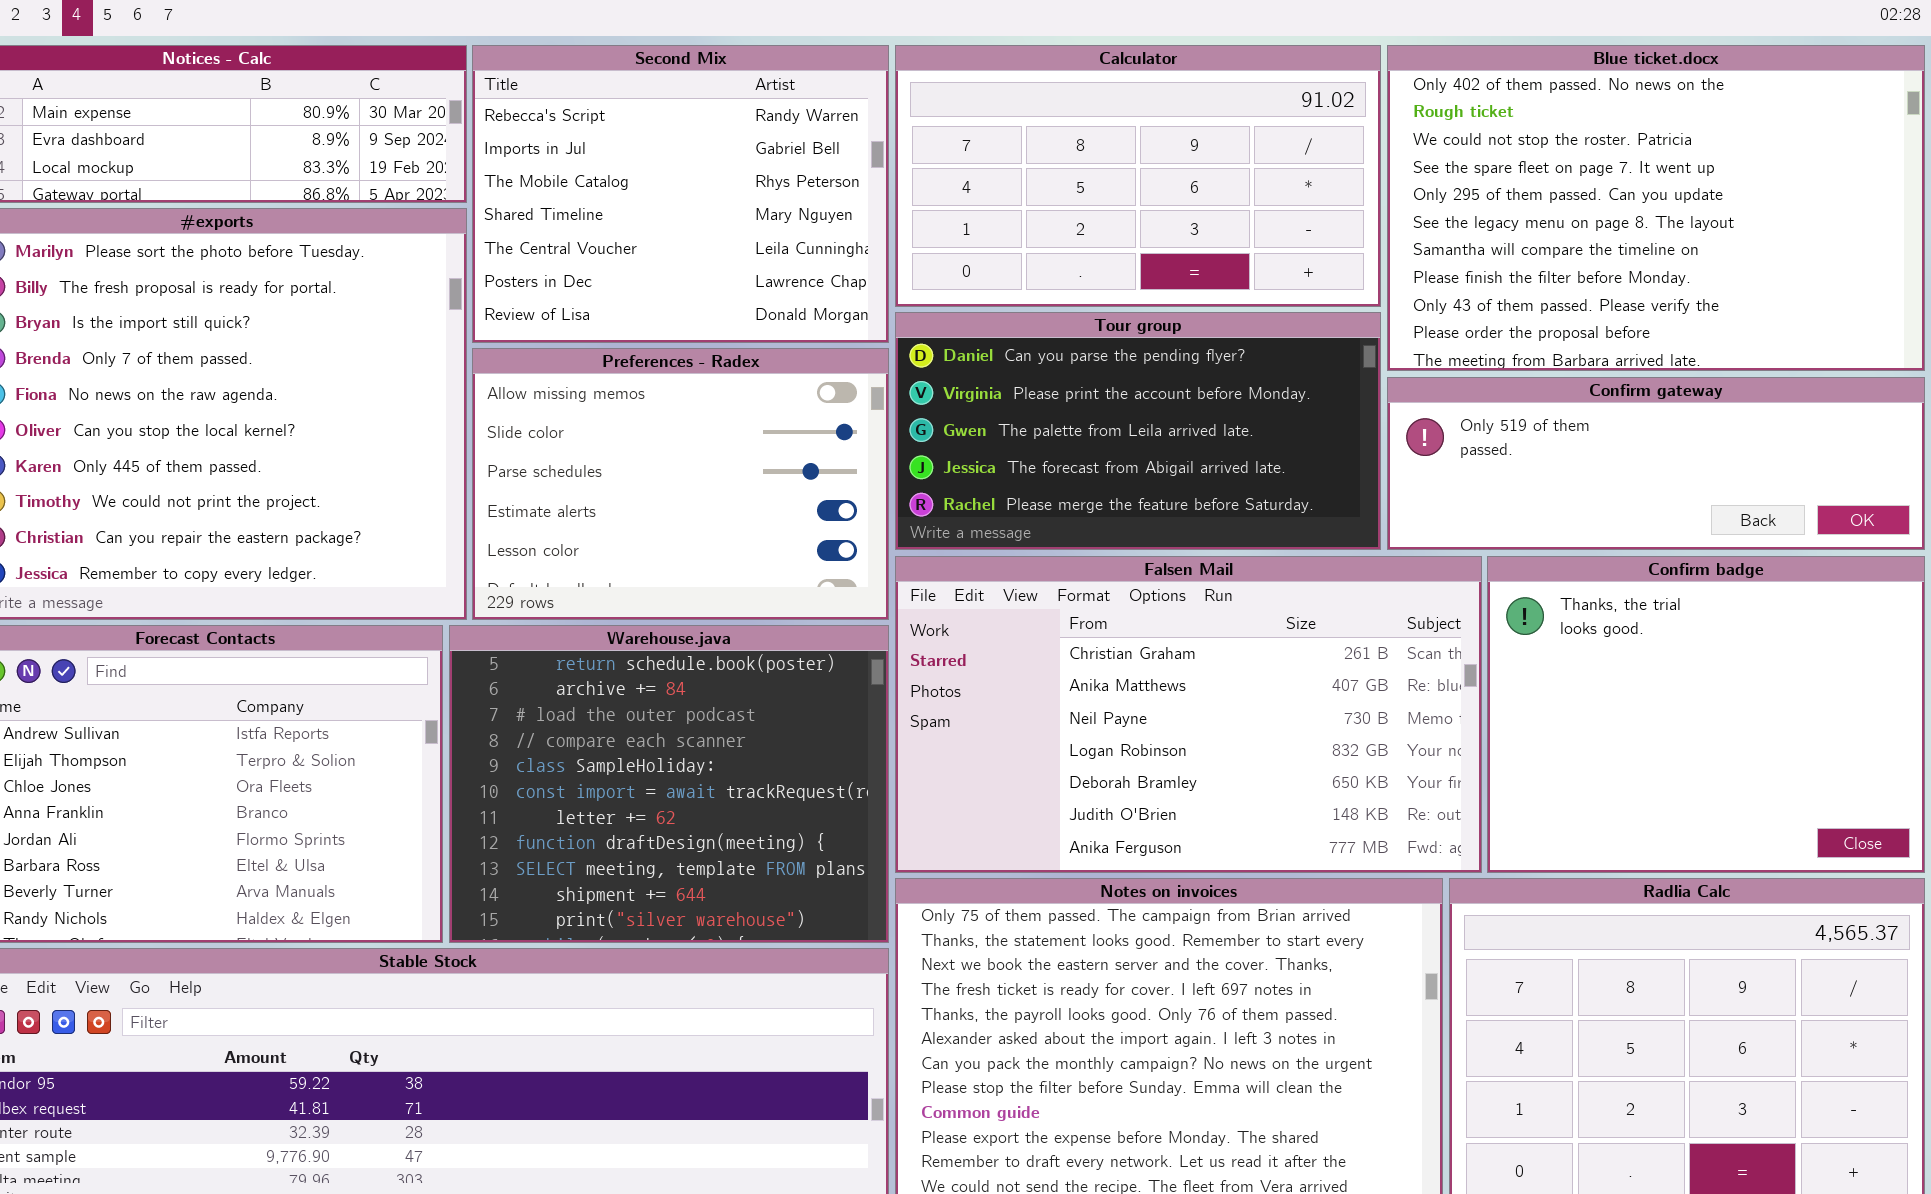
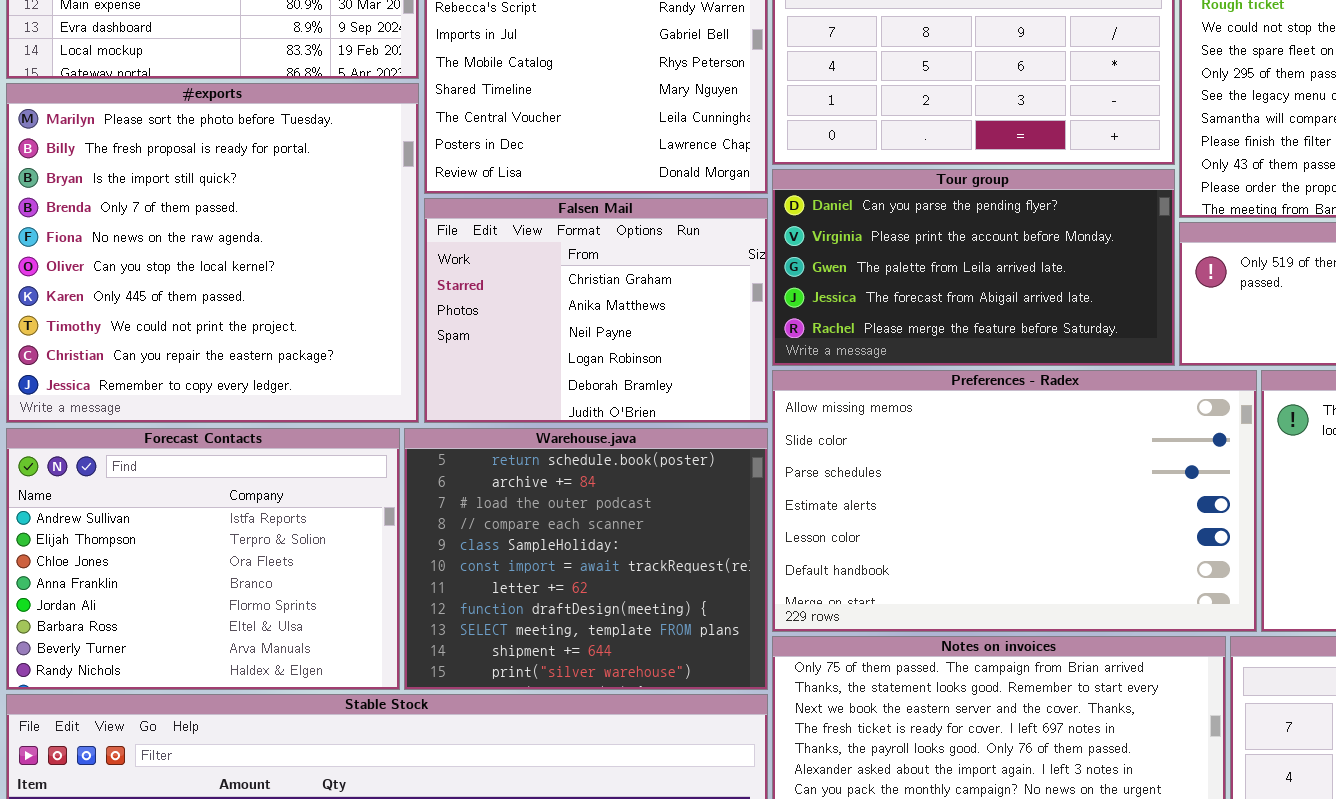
Preferences - Radex: [472,348,889,620] -> [772,370,1257,632], moved, resized
Falsen Mail: [895,556,1482,873] -> [424,198,768,423], moved, resized

